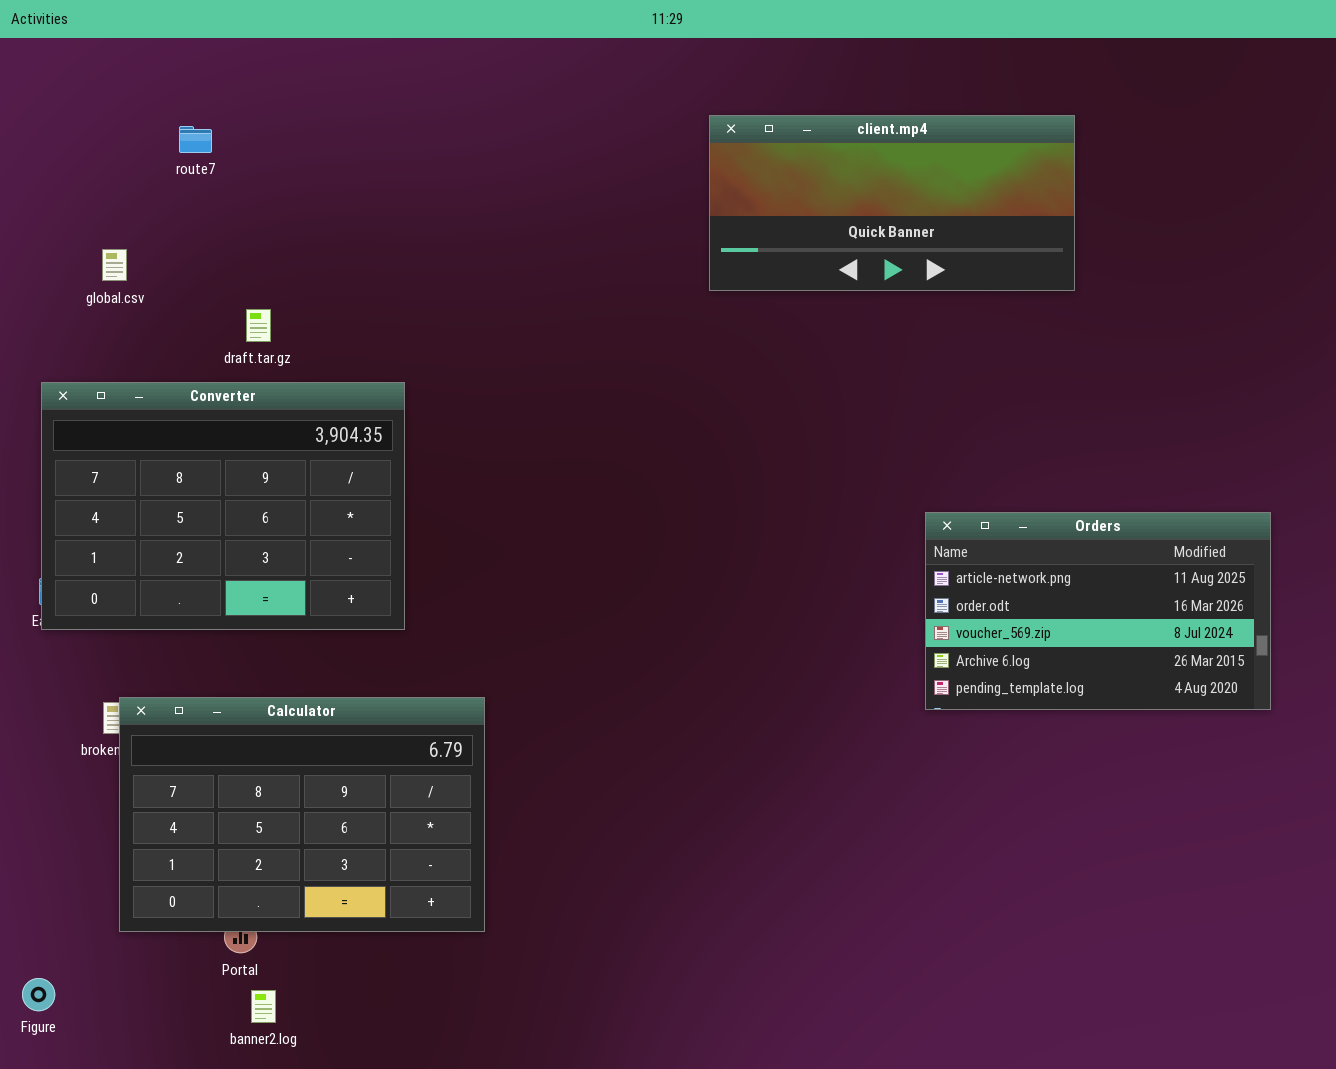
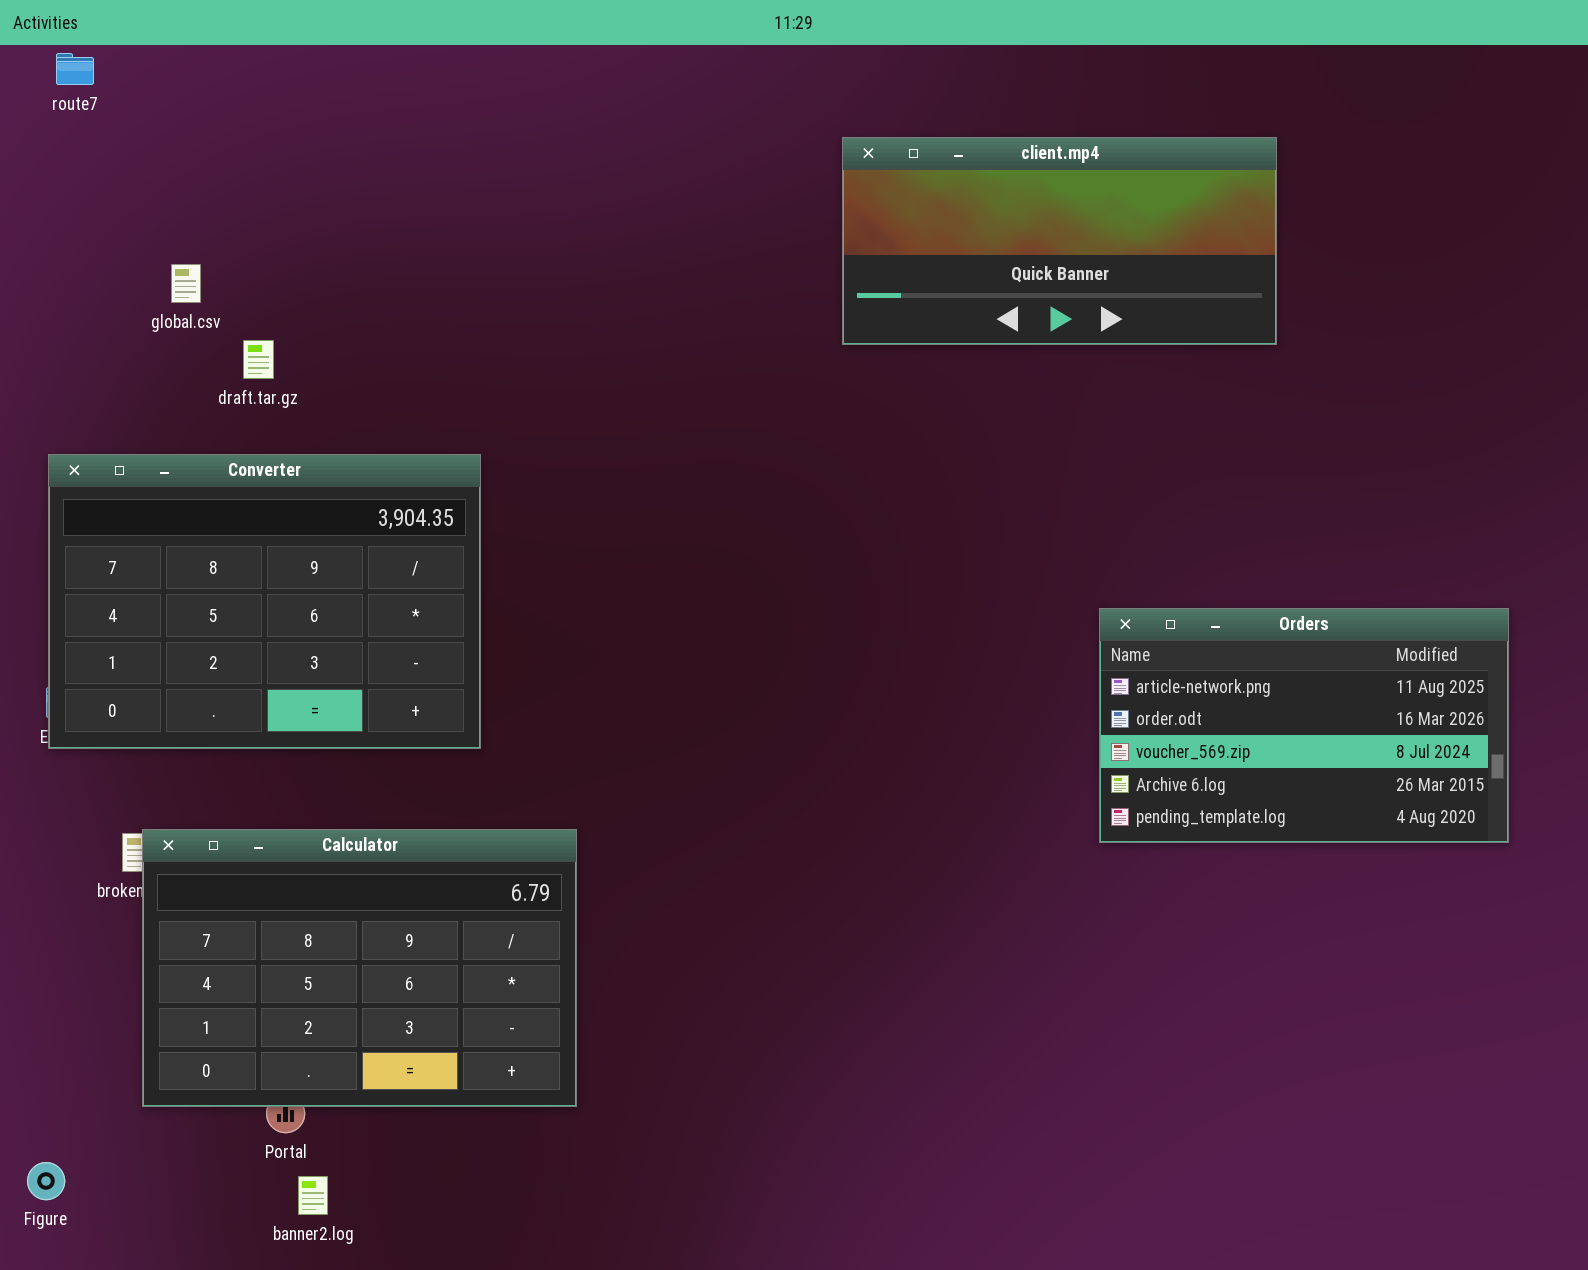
route7: [179,126,212,153] -> [56,53,94,85], moved
global.csv: [102,249,127,281] -> [171,264,201,303], moved
draft.tar.gz: [246,309,271,342] -> [243,340,274,379], moved

